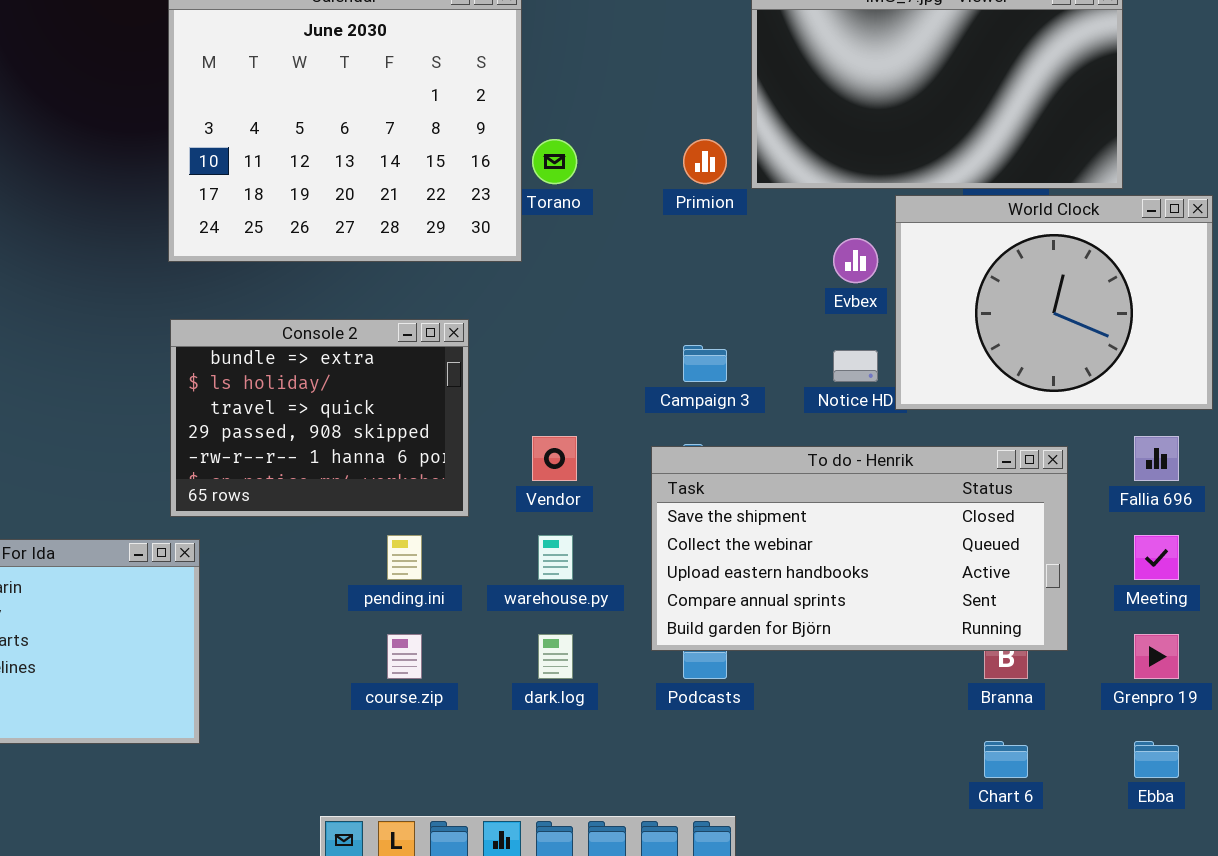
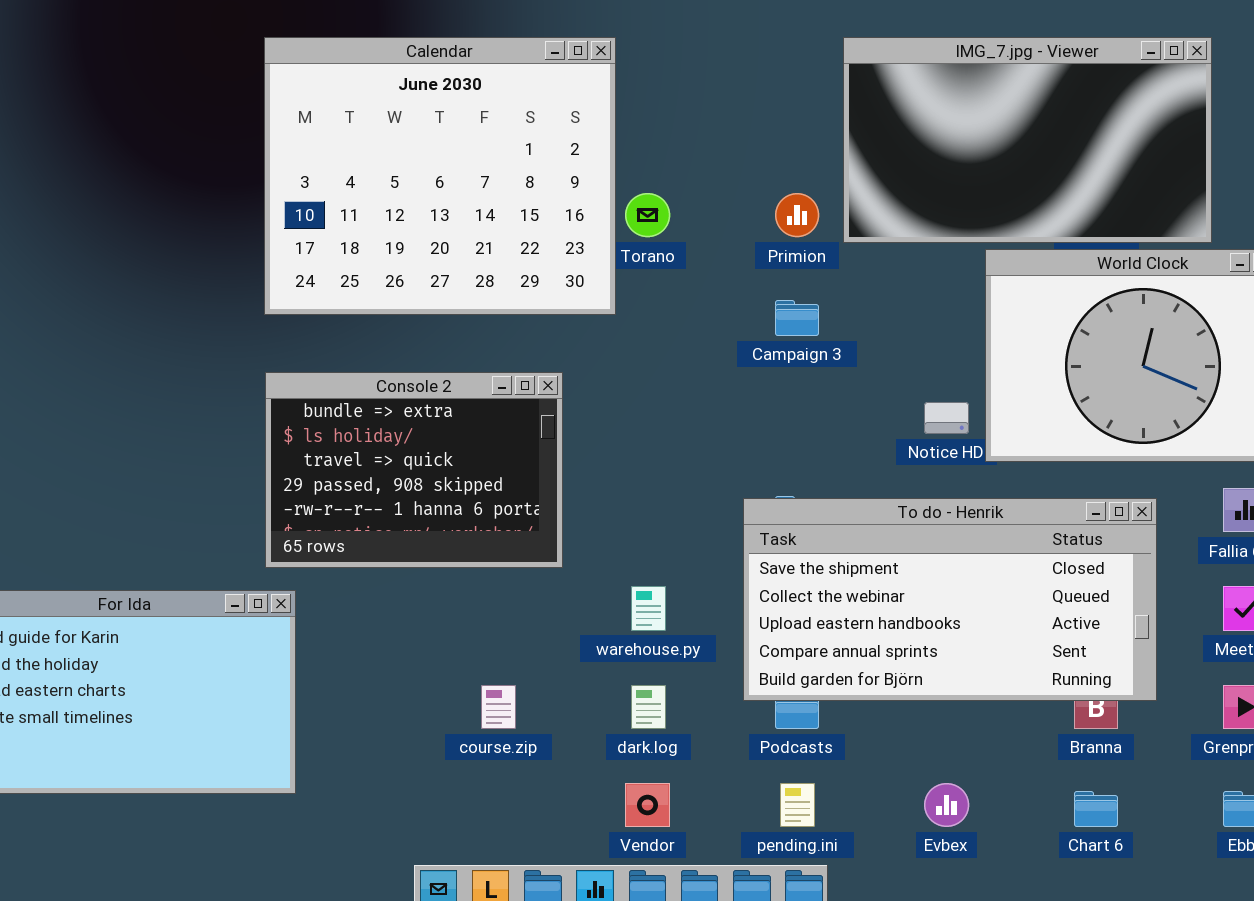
Evbex: [833,238,878,283] -> [924,783,969,827], moved
Campaign 3: [683,345,727,382] -> [775,300,819,336], moved
Vendor: [532,436,577,481] -> [625,783,670,827], moved
pending.ini: [387,535,422,580] -> [780,783,815,827], moved

